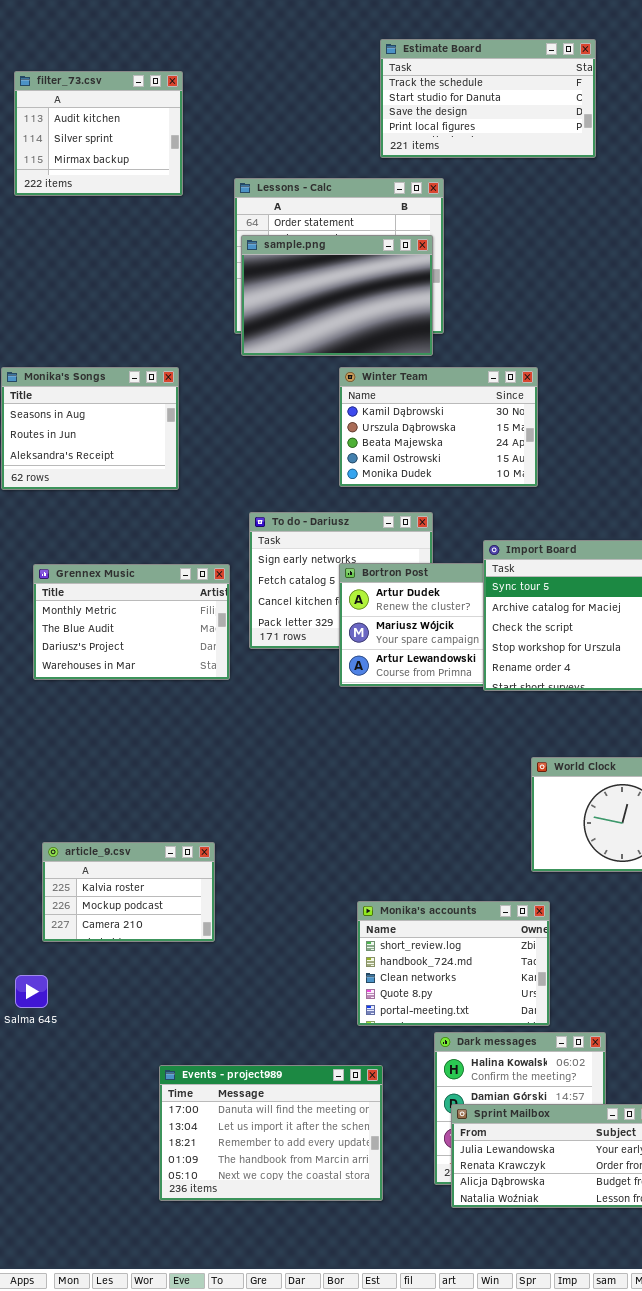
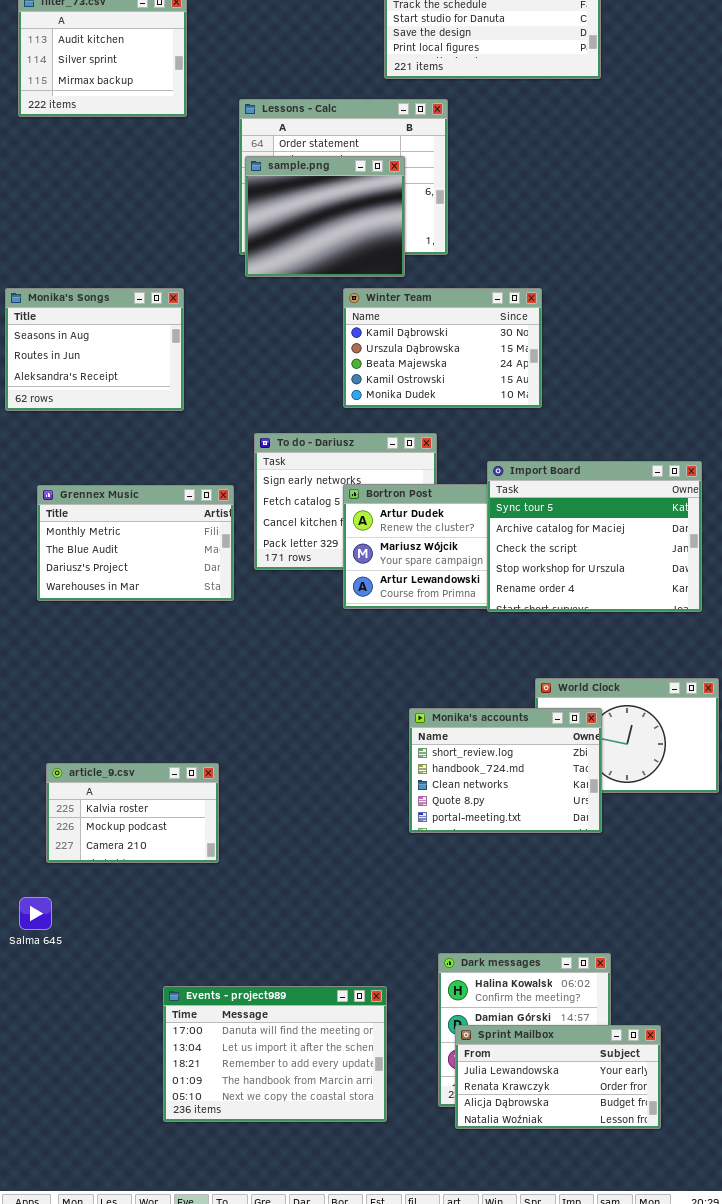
sample.png: [241,235,433,356] -> [245,156,405,277], resized
Monika's accounts: [357,901,550,1026] -> [409,708,602,833], moved

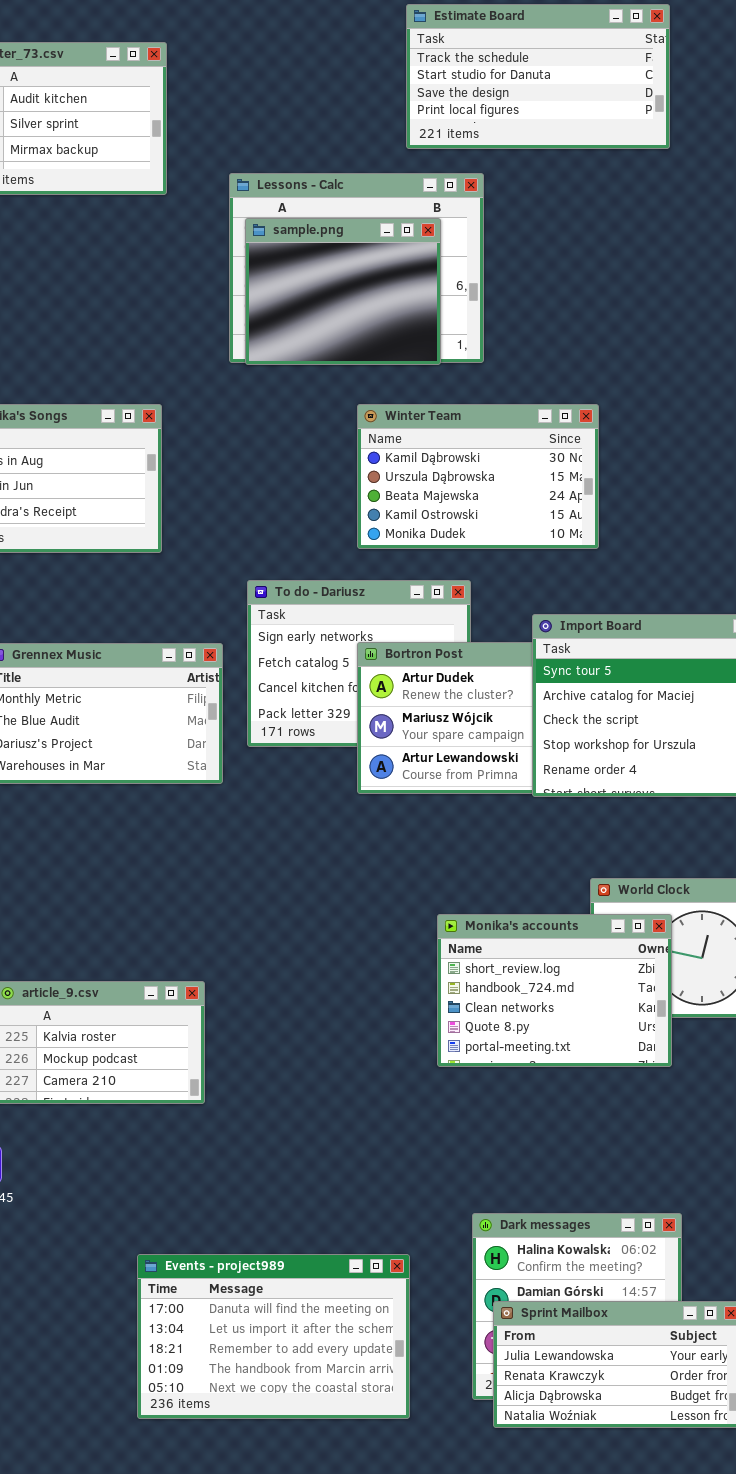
sample.png: [245,156,405,277] -> [245,218,441,365], moved

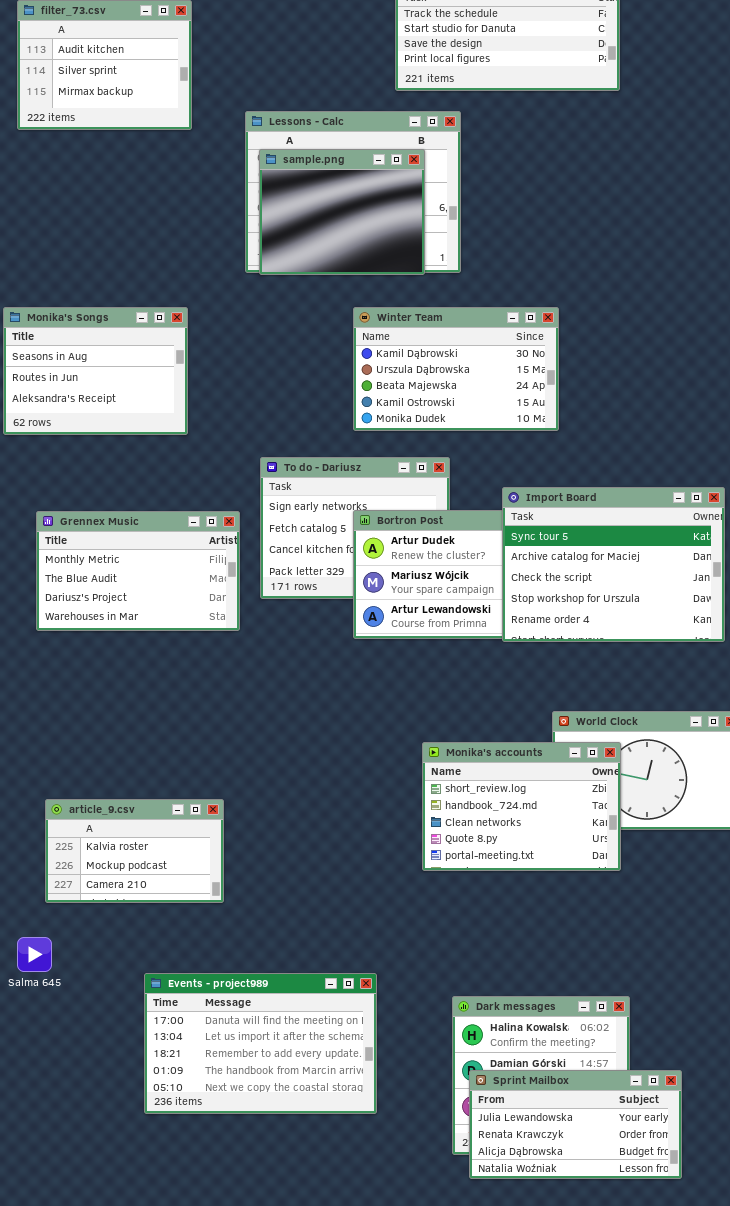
Events - project989: [137,1254,410,1419] -> [144,973,377,1114], moved

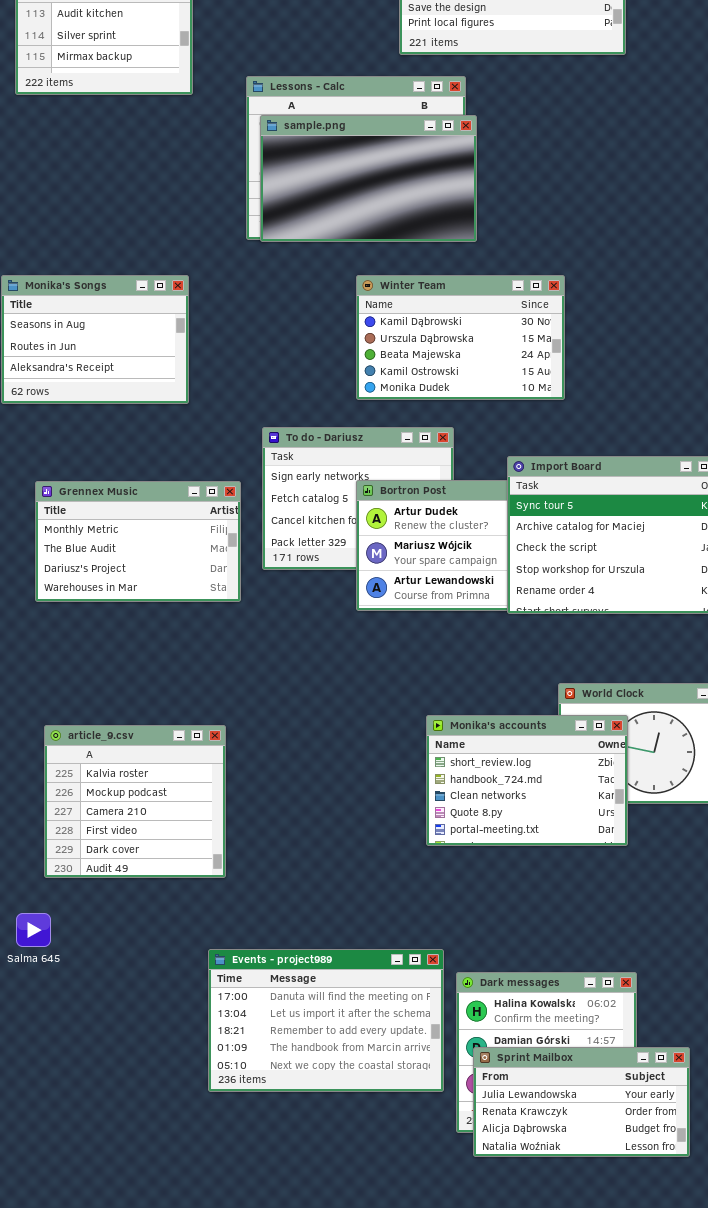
sample.png: [259,149,425,275] -> [260,115,477,242], resized
article_9.csv: [45,799,224,903] -> [44,725,226,878], resized
Events - project989: [144,973,377,1114] -> [208,949,444,1092], moved

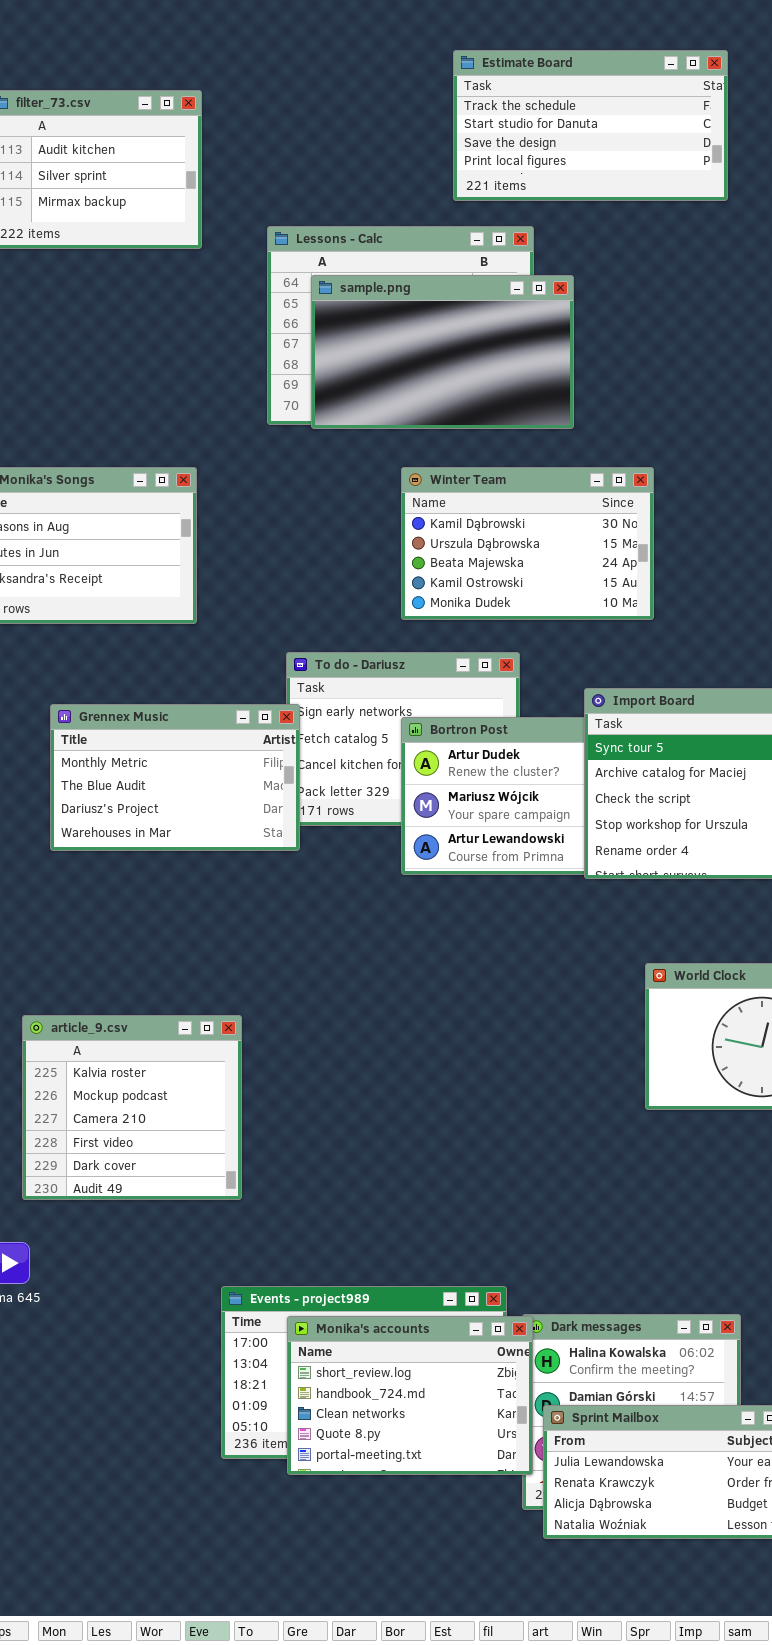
sample.png: [260,115,477,242] -> [311,275,574,429], moved
Grennex Music: [35,481,241,602] -> [50,704,300,851], moved
Monika's accounts: [426,715,628,846] -> [287,1316,533,1475], moved

